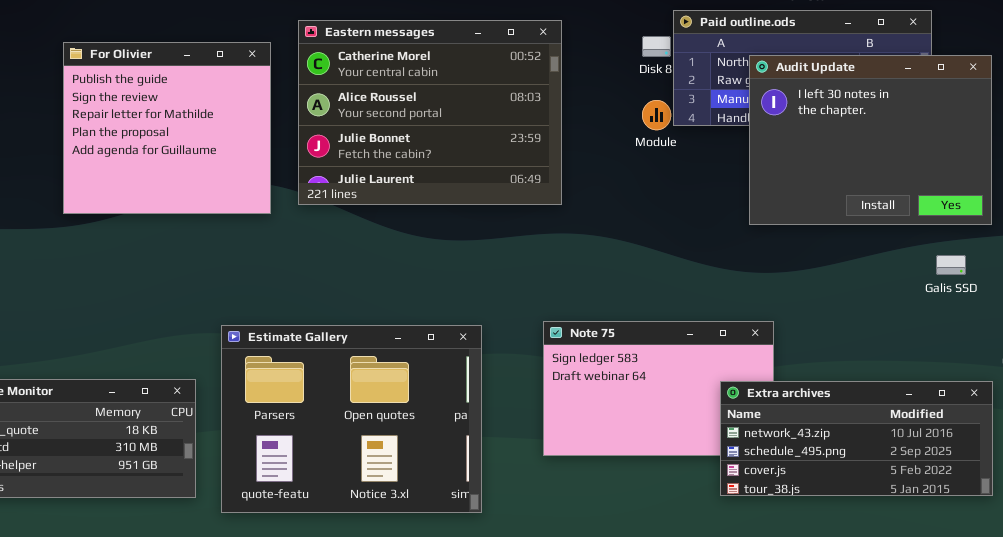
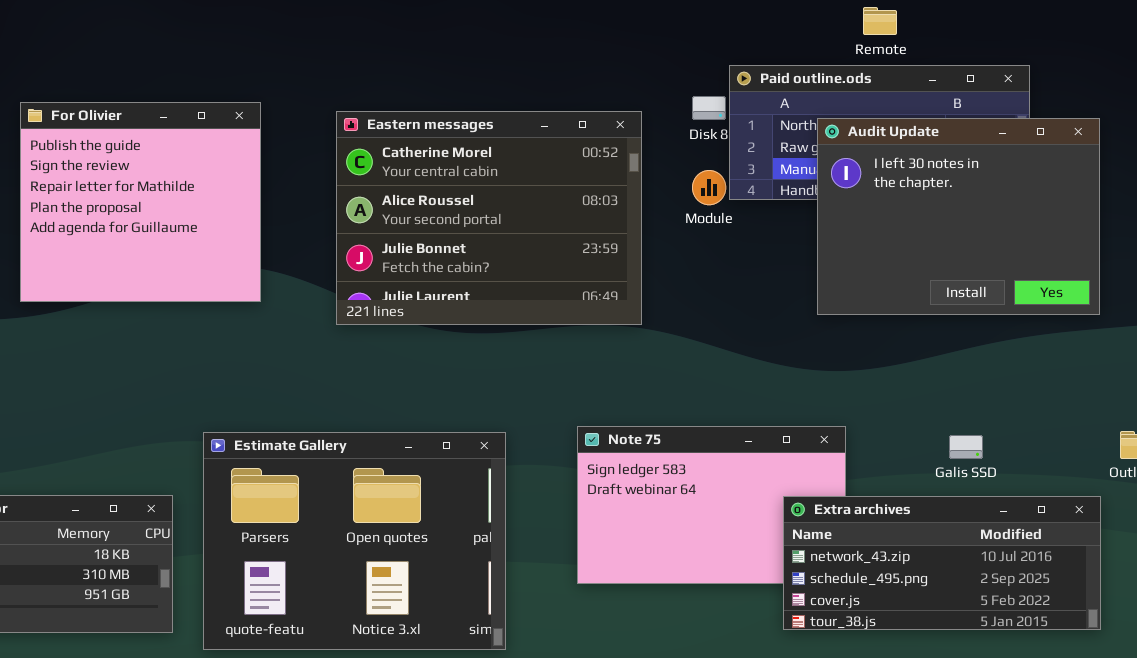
Eastern messages: [298,20,562,205] -> [336,111,642,325], moved
Galis SSD: [936,255,966,275] -> [949,435,983,459], moved

